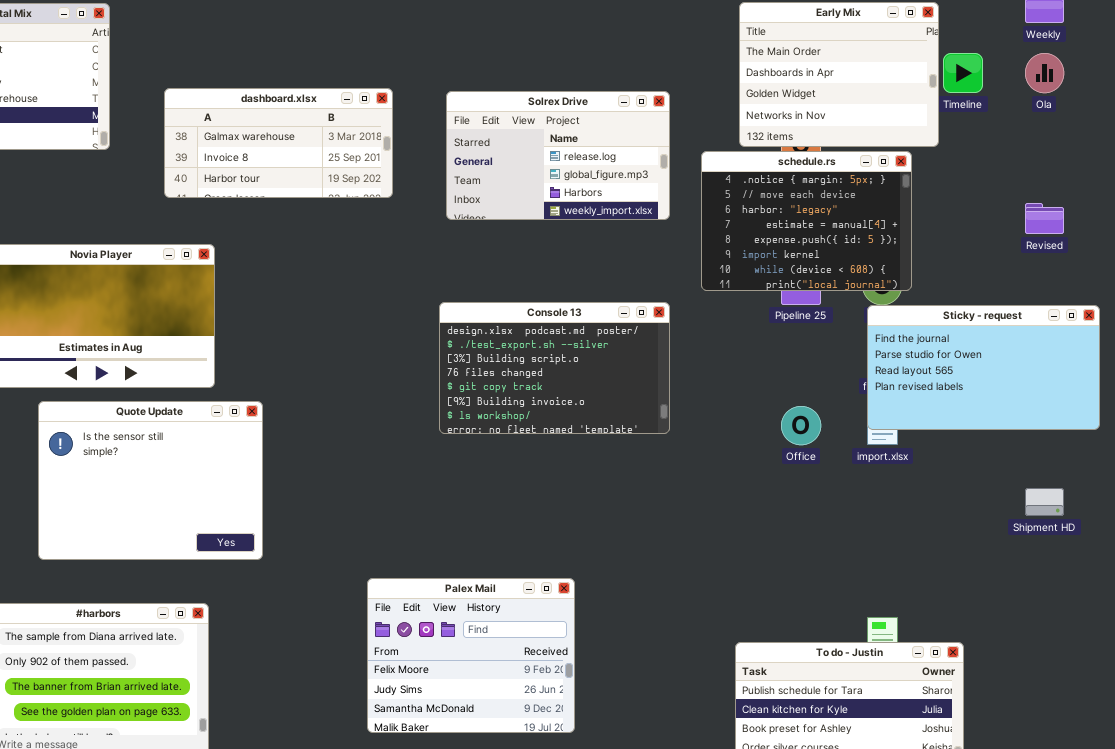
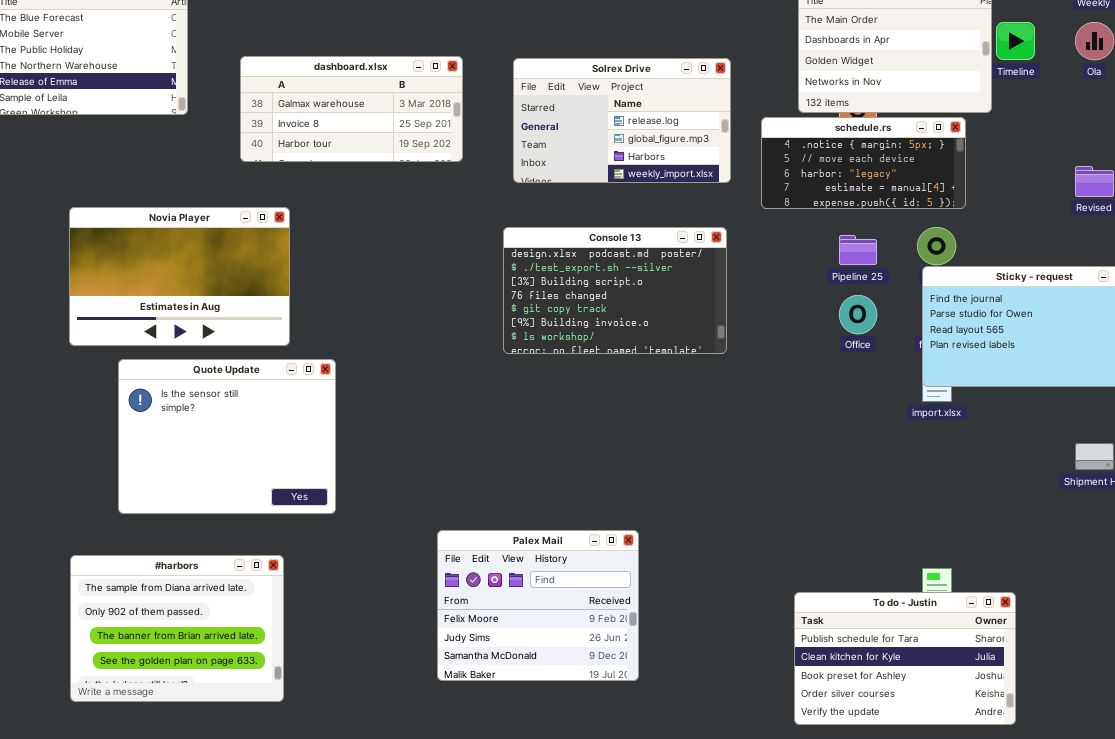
schedule.rs: [701,151,912,291] -> [761,117,966,209], resized
Console 13: [439,302,670,434] -> [503,227,727,354], moved
Office: [781,406,821,445] -> [839,295,877,334], moved

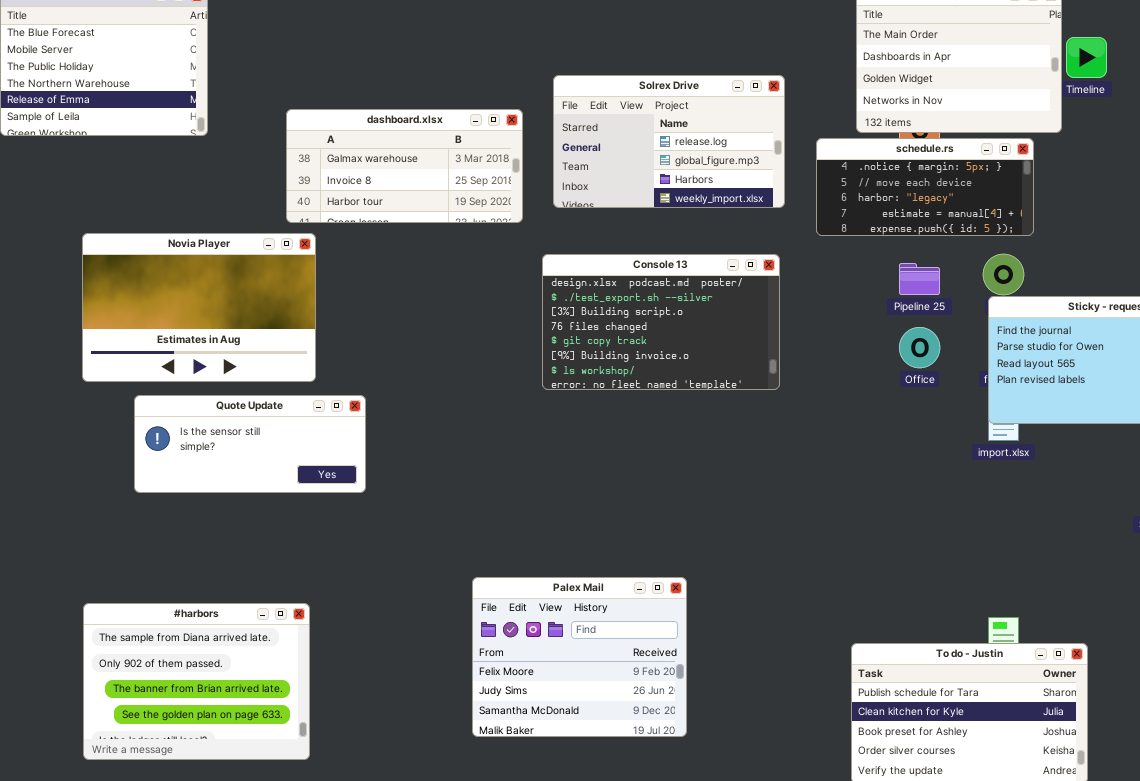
dashboard.xlsx: [240,56,463,162] -> [286,109,523,223], moved
Quote Update: [118,359,336,514] -> [134,395,366,493], resized

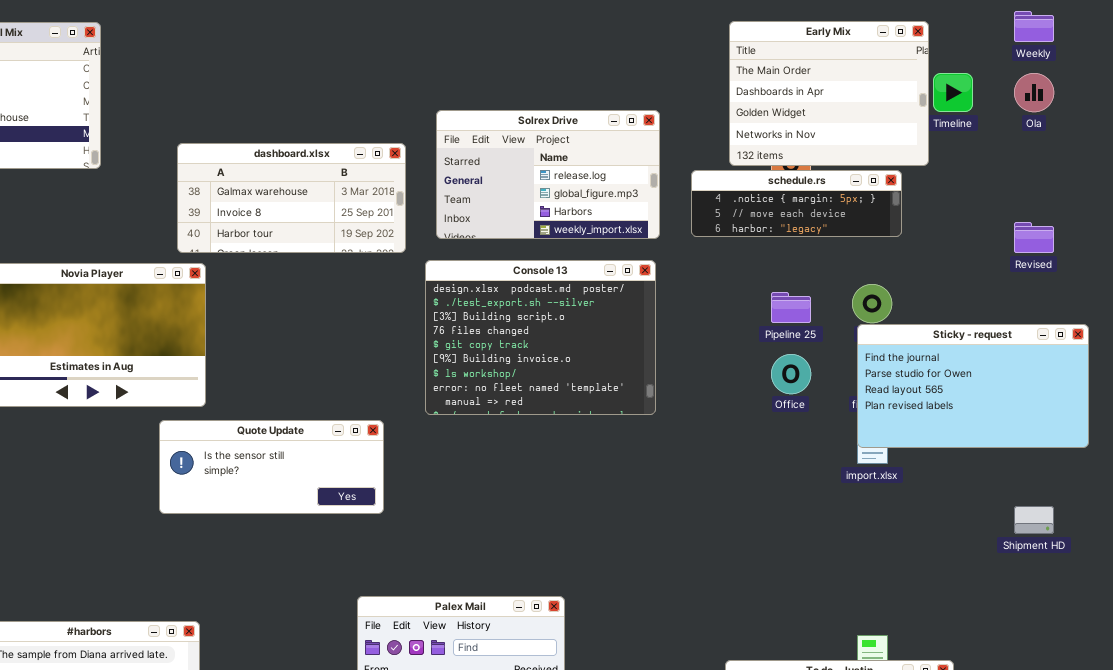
schedule.rs: [816,138,1034,236] -> [691,170,902,237], resized
Console 13: [542,254,780,390] -> [425,260,656,415], resized
Quote Update: [134,395,366,493] -> [159,420,384,514], moved

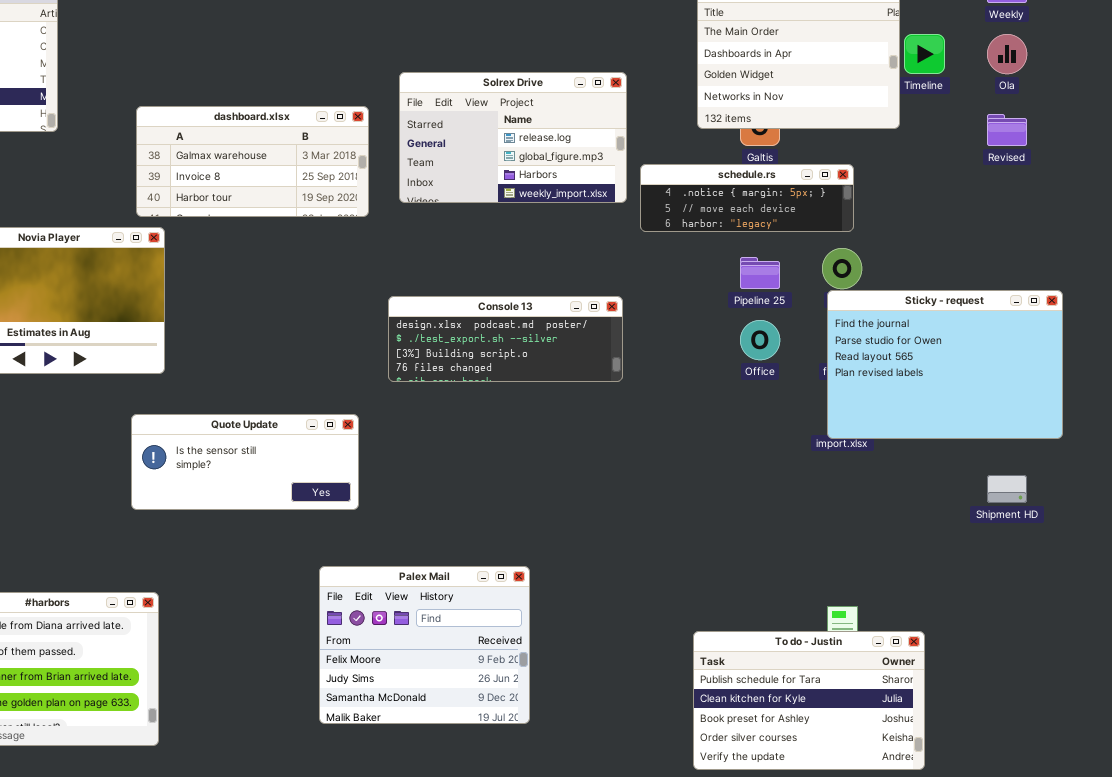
schedule.rs: [691,170,902,237] -> [640,164,854,232], moved
Revised: [1014,222,1054,253] -> [987,114,1027,146], moved
Console 13: [425,260,656,415] -> [388,296,623,382], resized
Sticky - request: [857,324,1089,448] -> [827,290,1063,439], resized
Quote Update: [159,420,384,514] -> [131,414,359,510], moved

